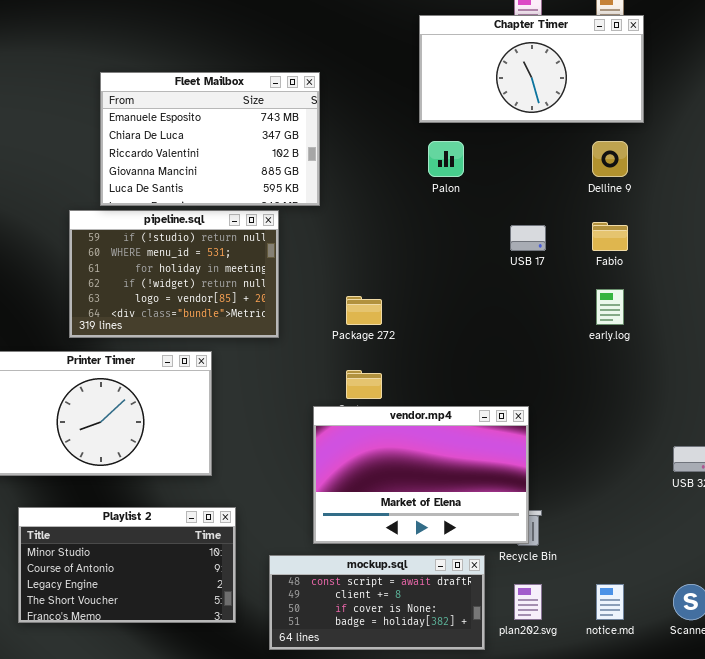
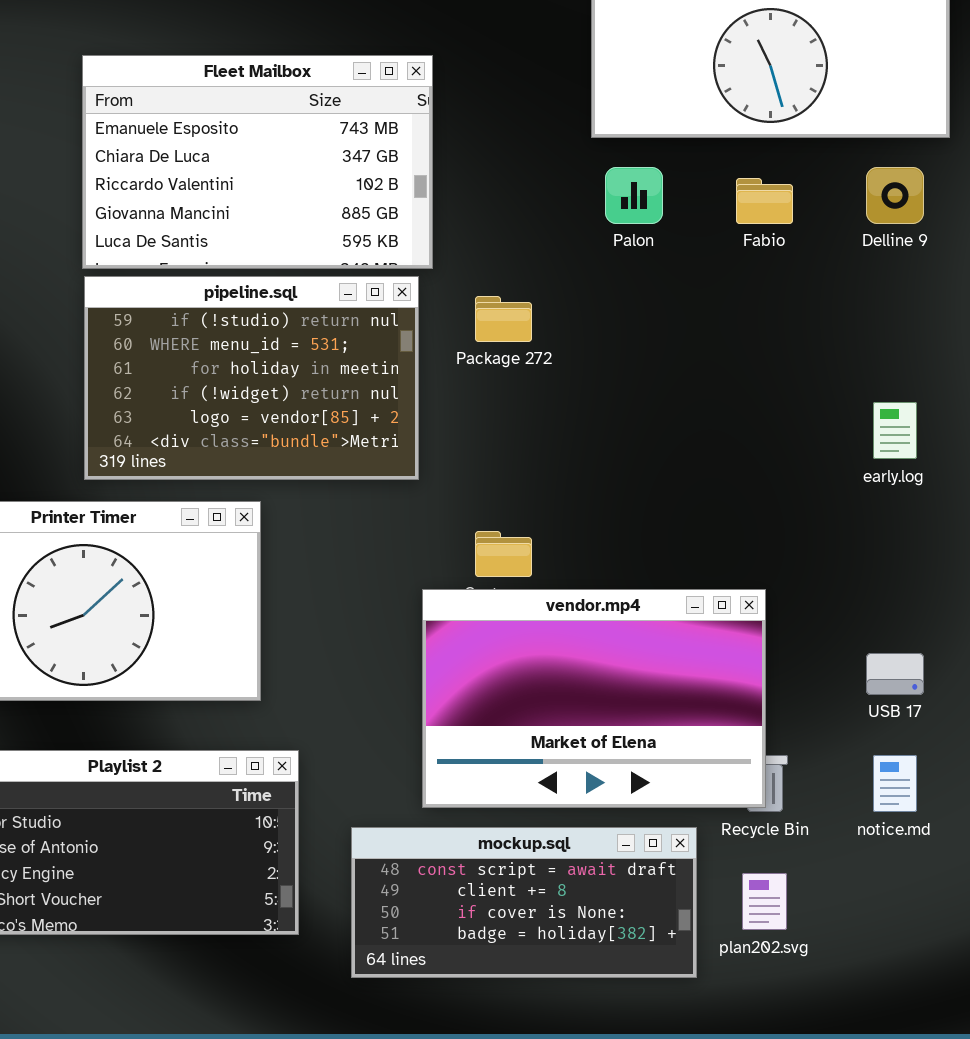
pipeline.sql: [69,210,279,338] -> [84,276,419,480], moved
Fabio: [592,222,628,251] -> [736,178,793,224], moved
USB 17: [510,225,546,251] -> [866,653,924,695], moved
Package 272: [346,296,382,325] -> [475,296,532,342], moved
notice.md: [596,584,624,620] -> [873,755,917,812], moved

